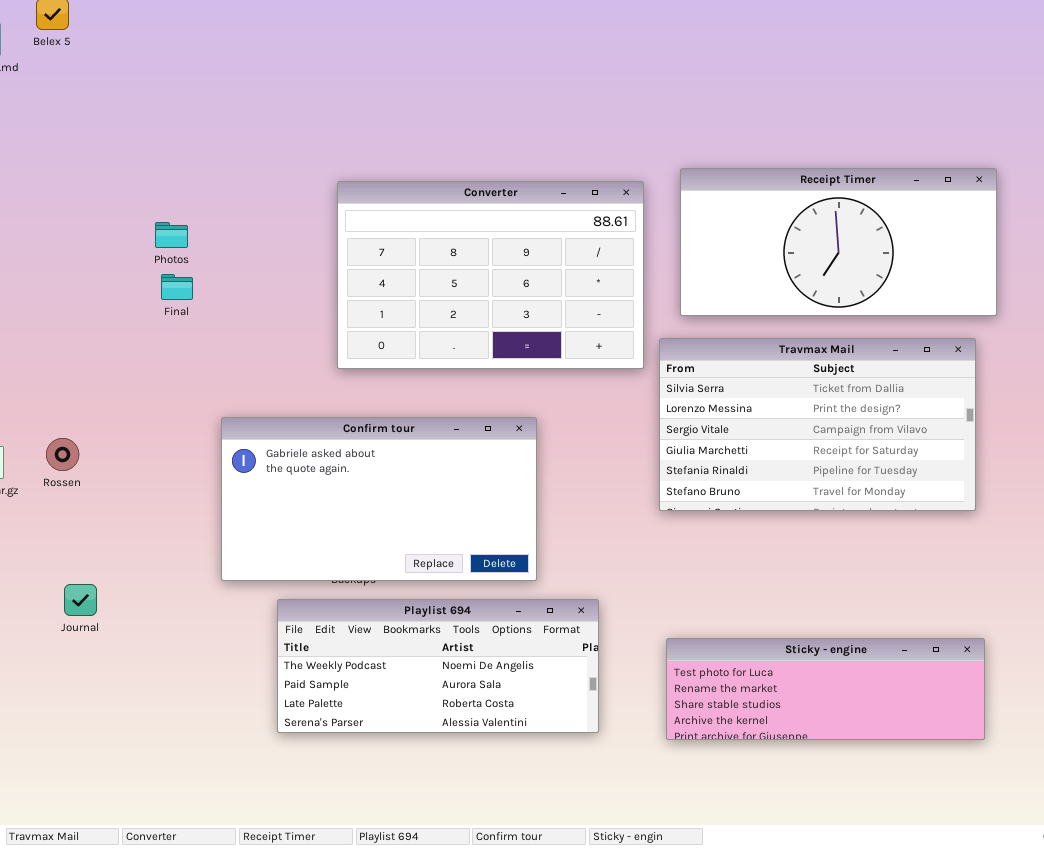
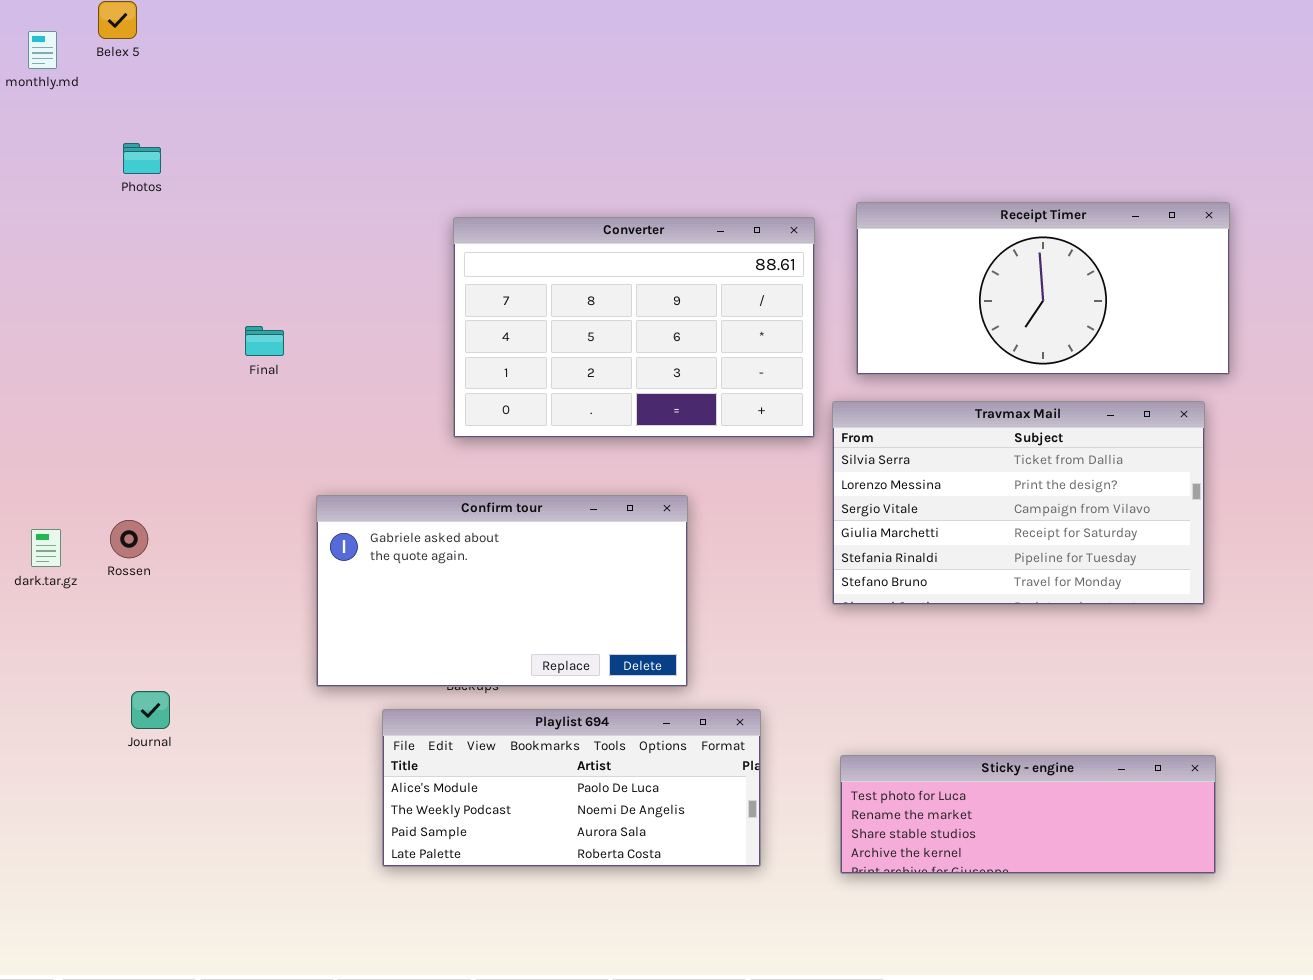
Photos: [155,222,188,248] -> [123,143,161,174], moved
Playlist 694: [277,599,599,733] -> [382,709,761,867], scrolled up 1 row

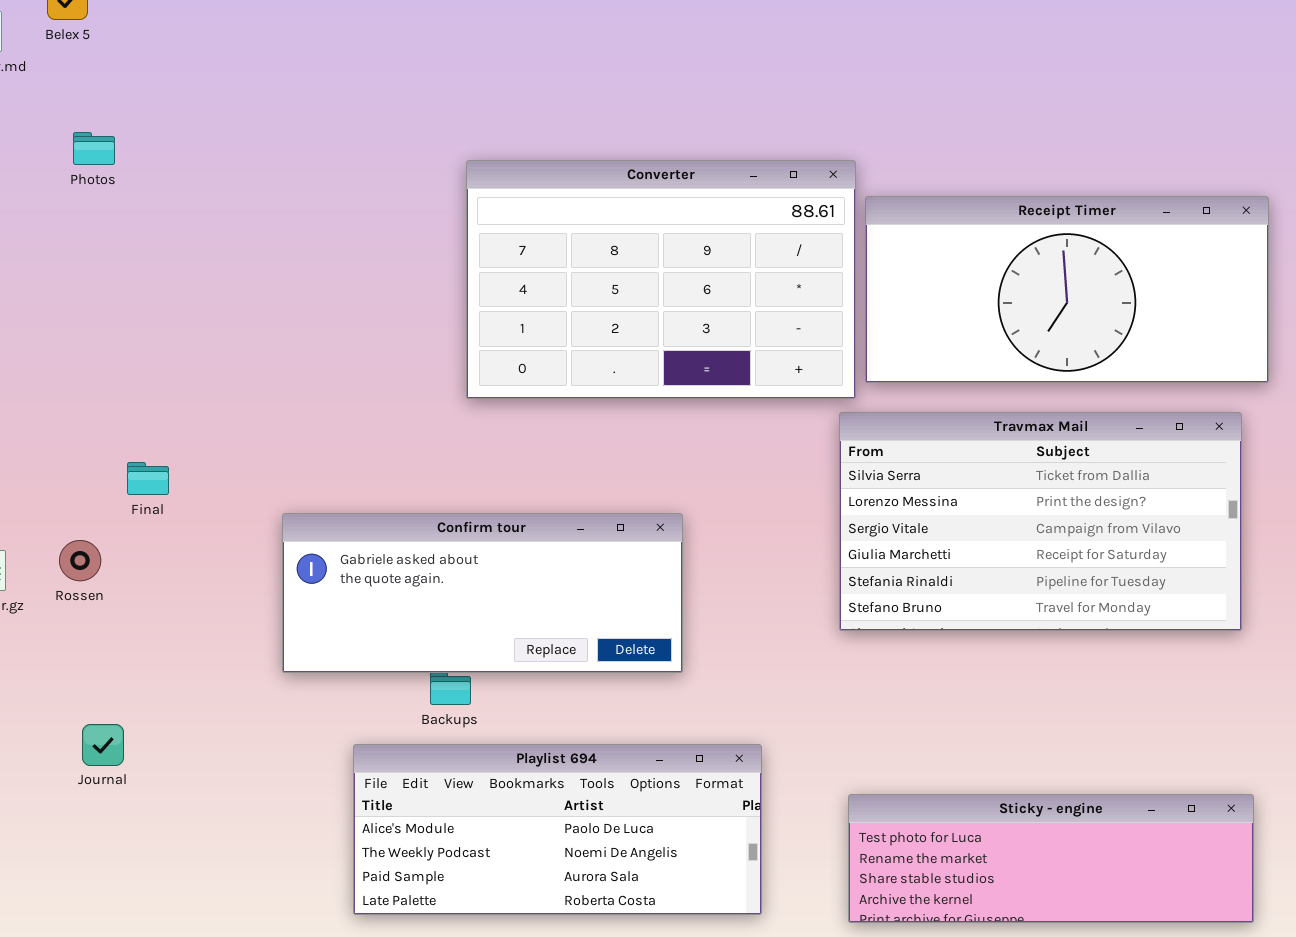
Converter: [453,217,815,438] -> [466,160,856,399], moved
Final: [245,326,284,356] -> [127,462,169,495], moved
Confirm tour: [316,495,688,687] -> [282,513,683,673], resized

